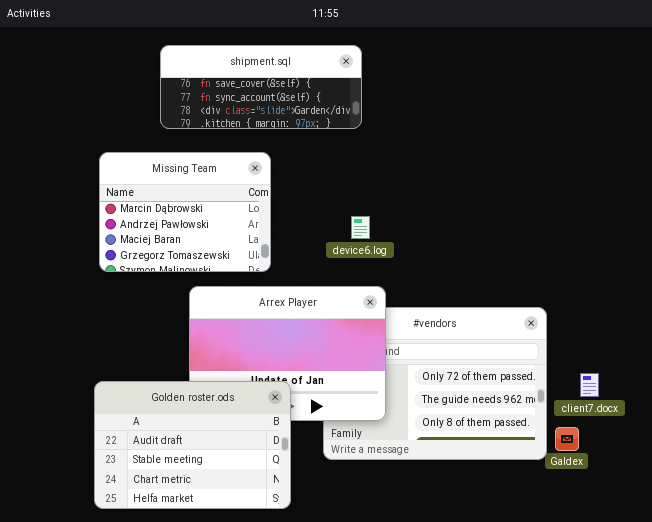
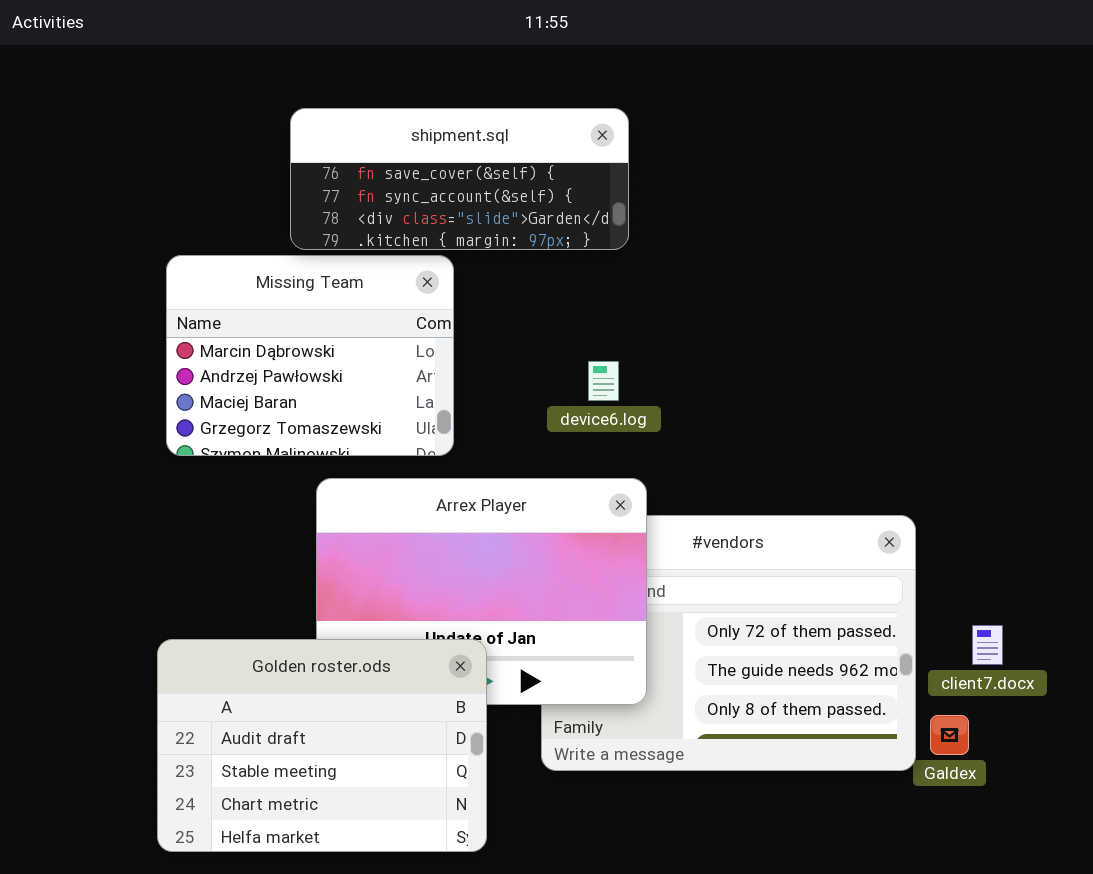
shipment.sql: [160,45,362,129] -> [290,108,629,250], moved

